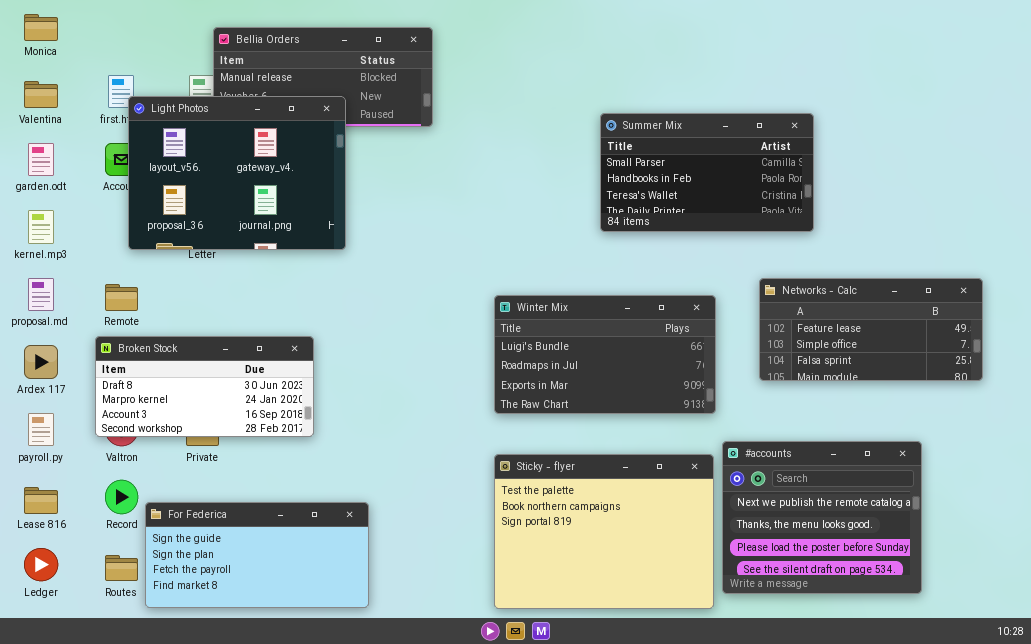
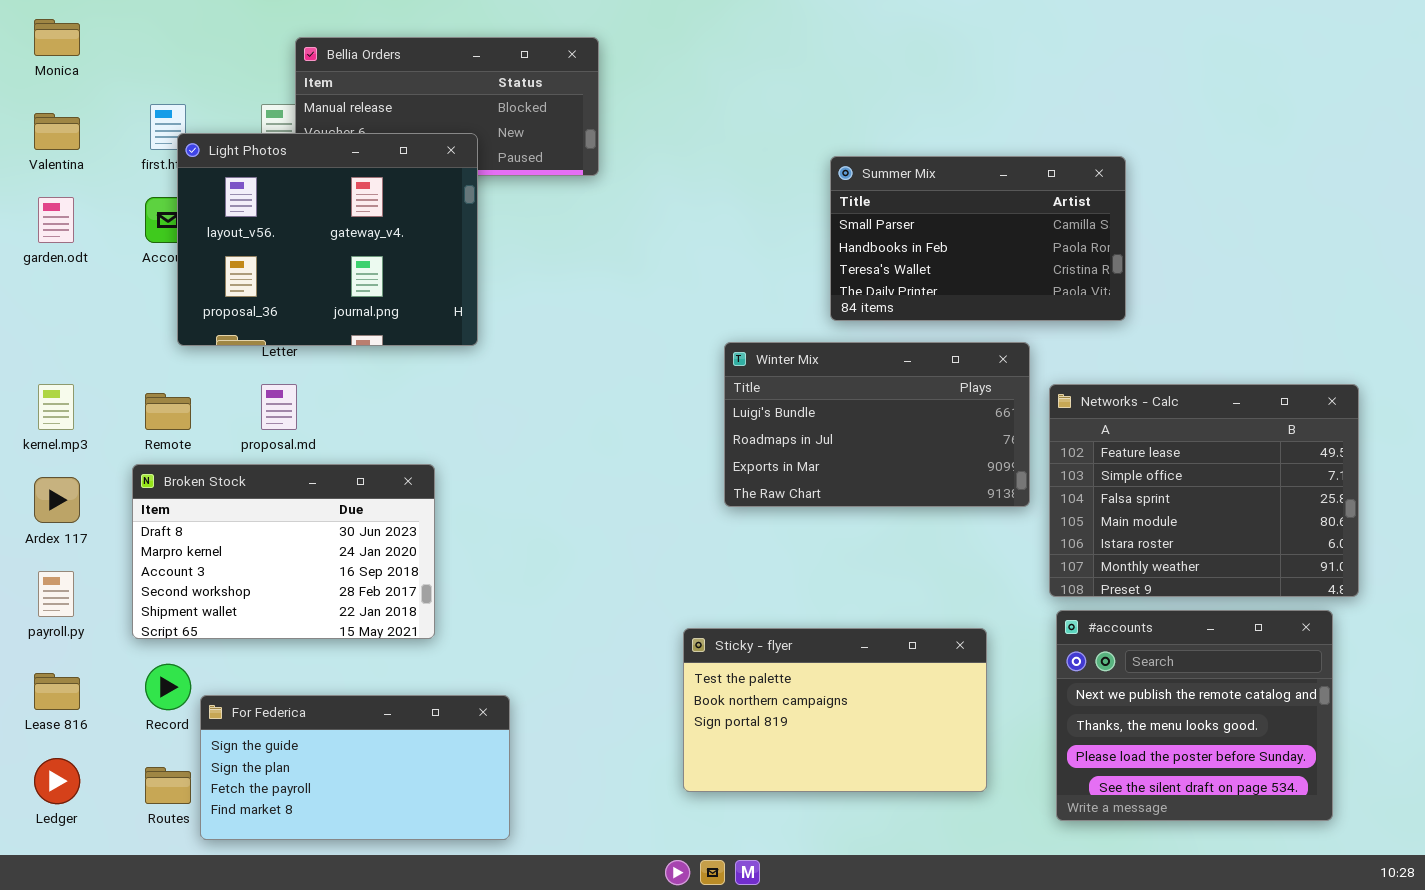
kernel.mp3: [28,210,54,244] -> [38,384,74,430], moved
proposal.md: [28,278,54,311] -> [261,384,297,430], moved
Networks - Calc: [759,278,983,381] -> [1049,384,1359,597], resized
Winter Mix: [494,295,716,414] -> [724,342,1030,507], moved
Broken Stock: [95,336,314,437] -> [132,464,435,639], resized
#accounts: [722,441,922,594] -> [1056,610,1333,821], moved
Sticky - flyer: [494,454,714,609] -> [683,628,987,792], resized

